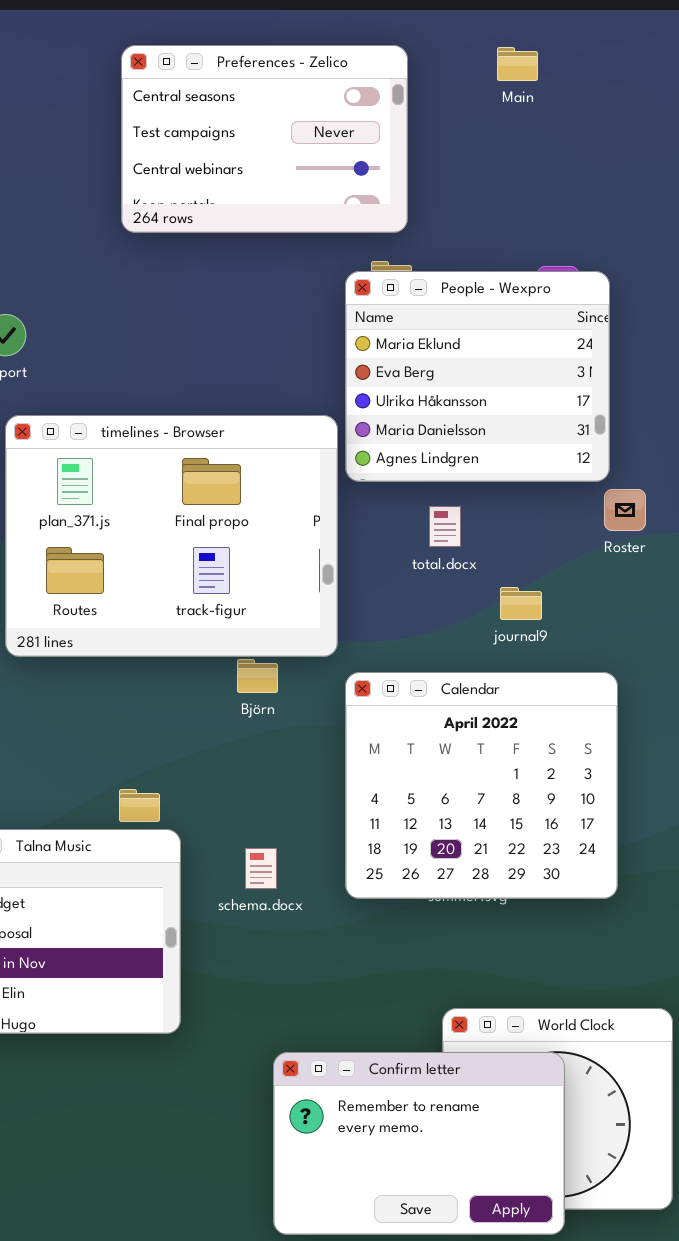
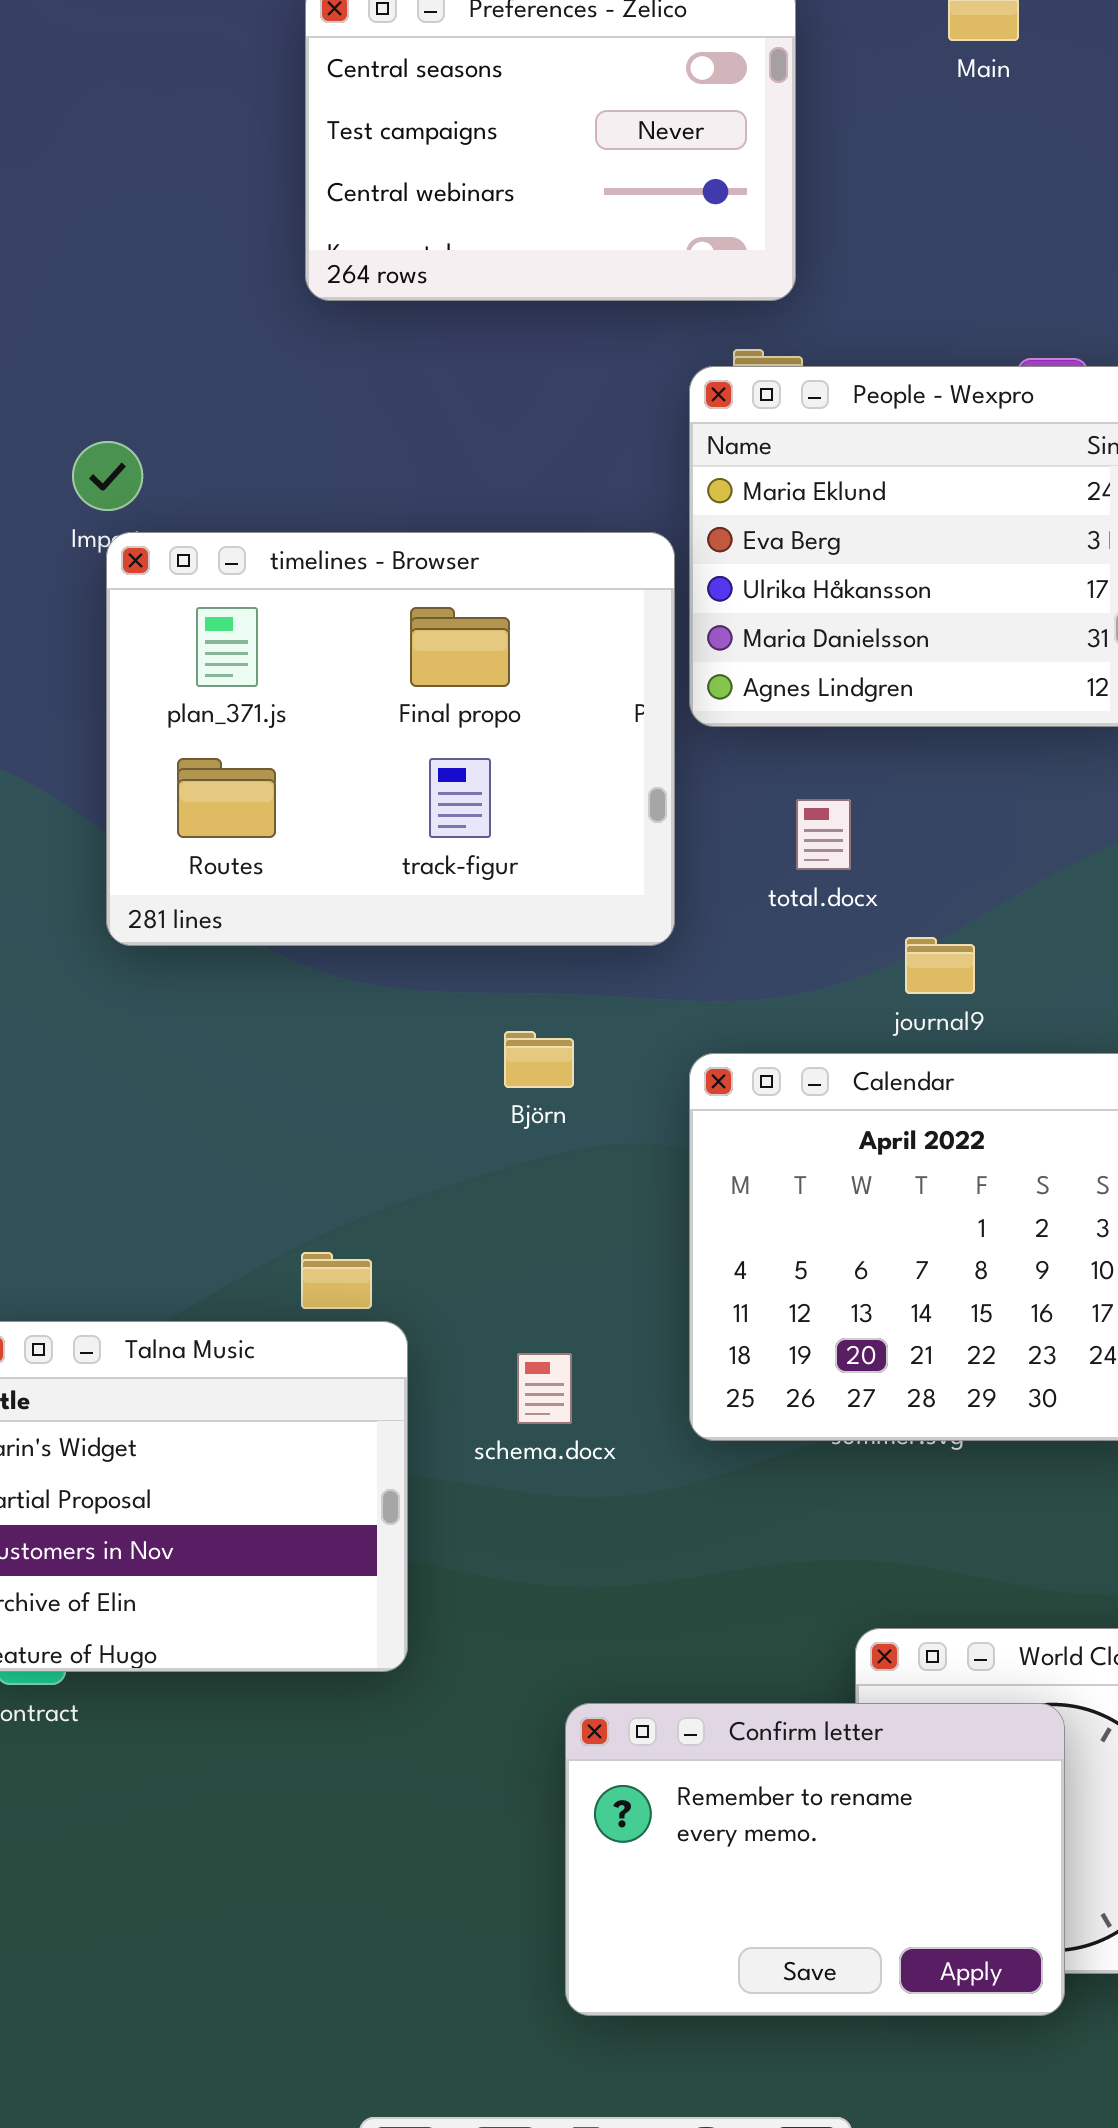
timelines - Browser: [5,415,338,657] -> [106,532,675,946], moved
total.docx: [429,506,461,547] -> [796,799,851,870], moved
journal9: [500,587,542,620] -> [905,937,975,994], moved

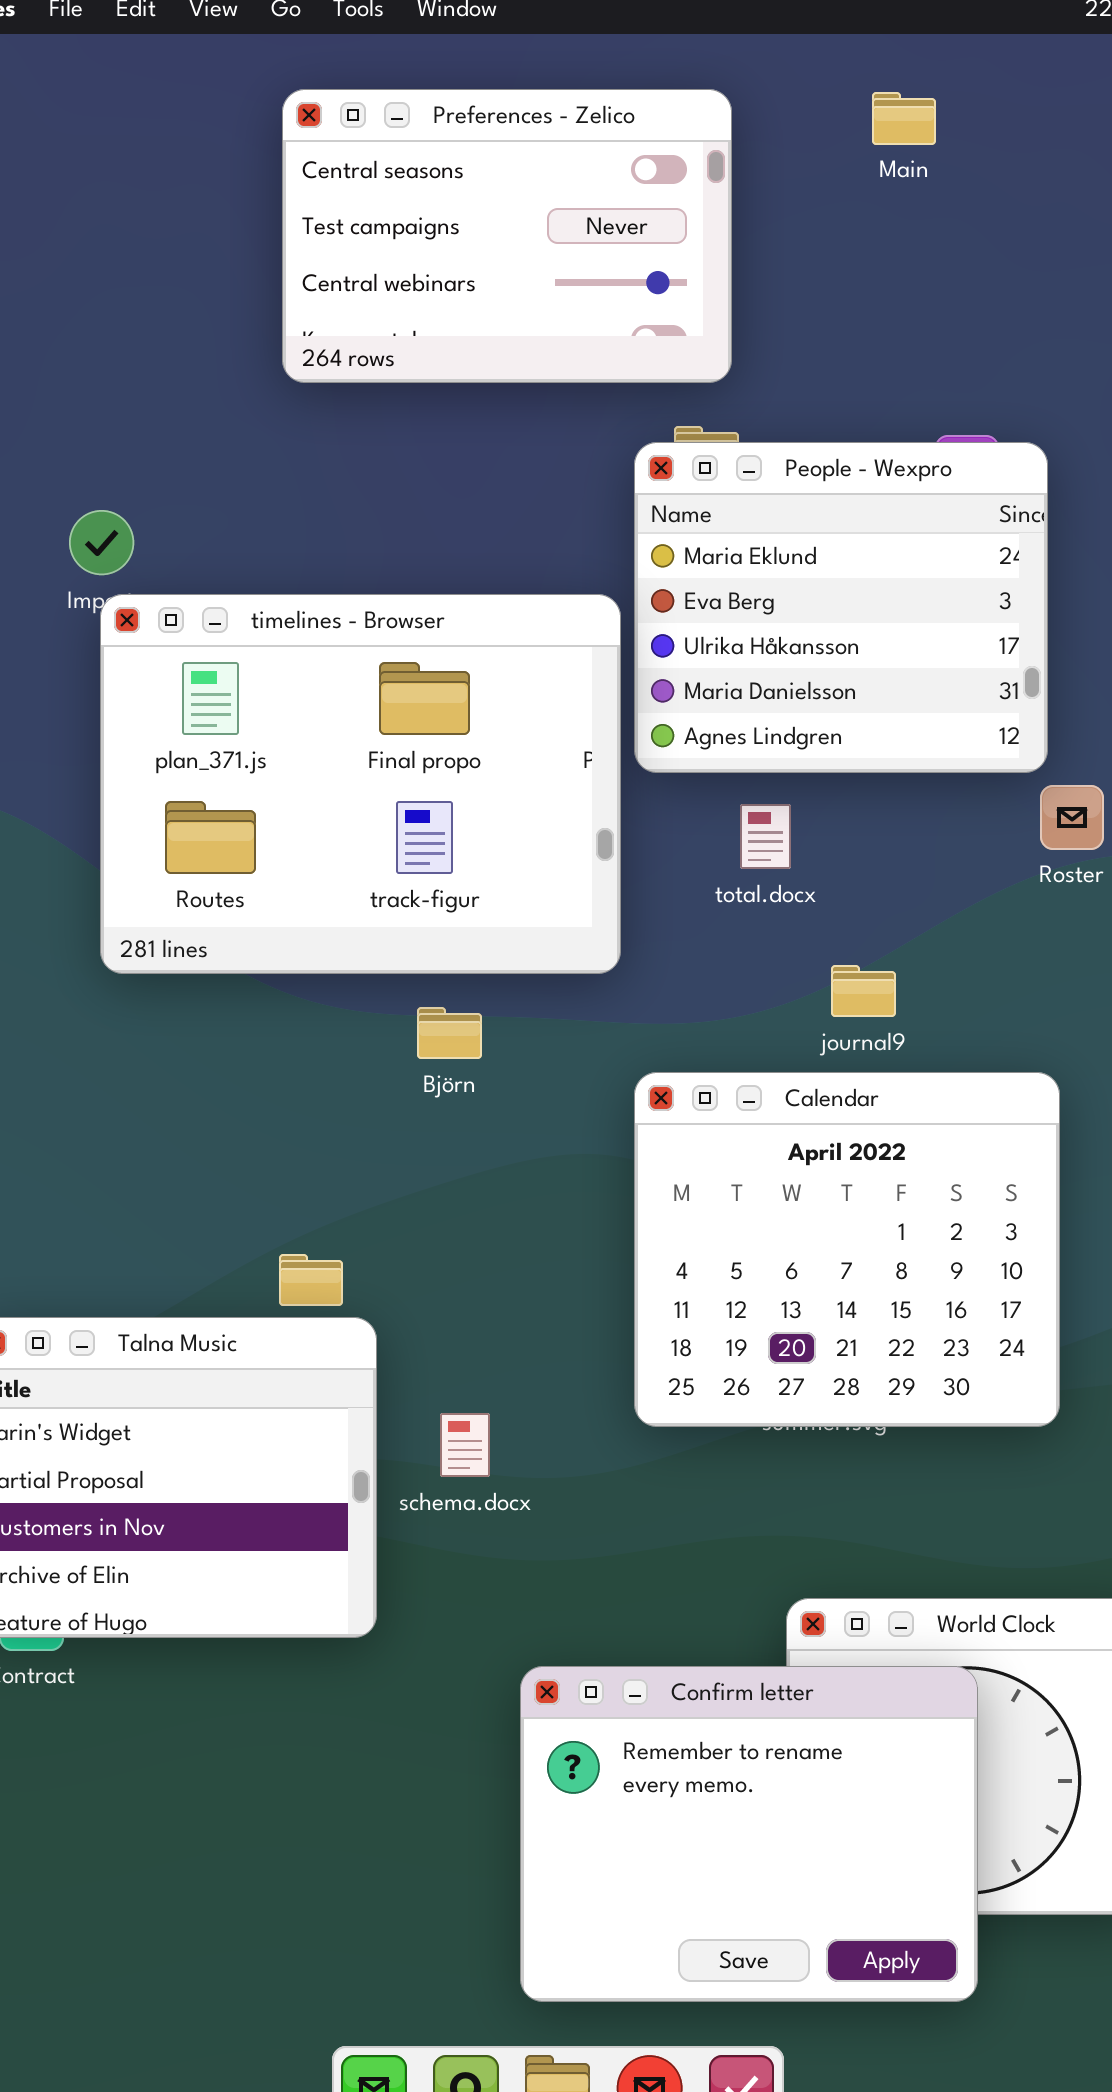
total.docx: [796,799,851,870] -> [740,804,791,869], moved
Björn: [504,1031,574,1088] -> [417,1007,482,1059], moved
schema.docx: [517,1353,572,1424] -> [440,1413,490,1477], moved
Confirm letter: [565,1703,1065,2016] -> [520,1666,978,2002], resized

